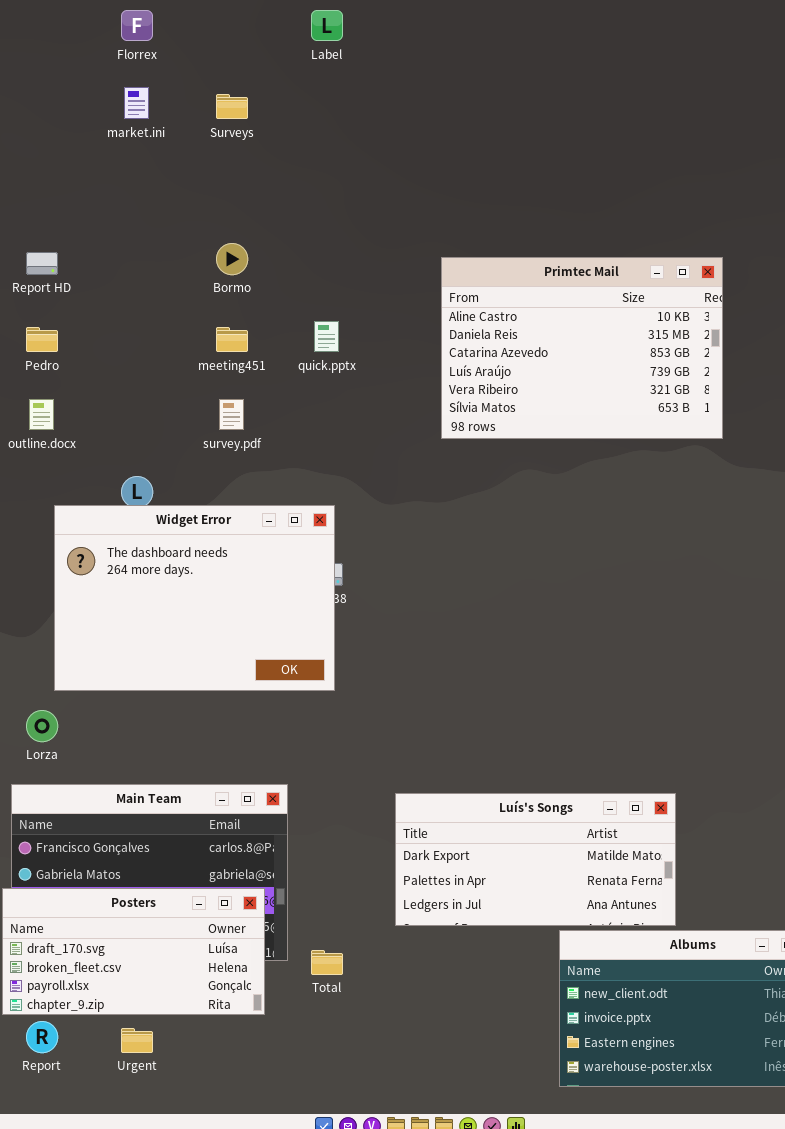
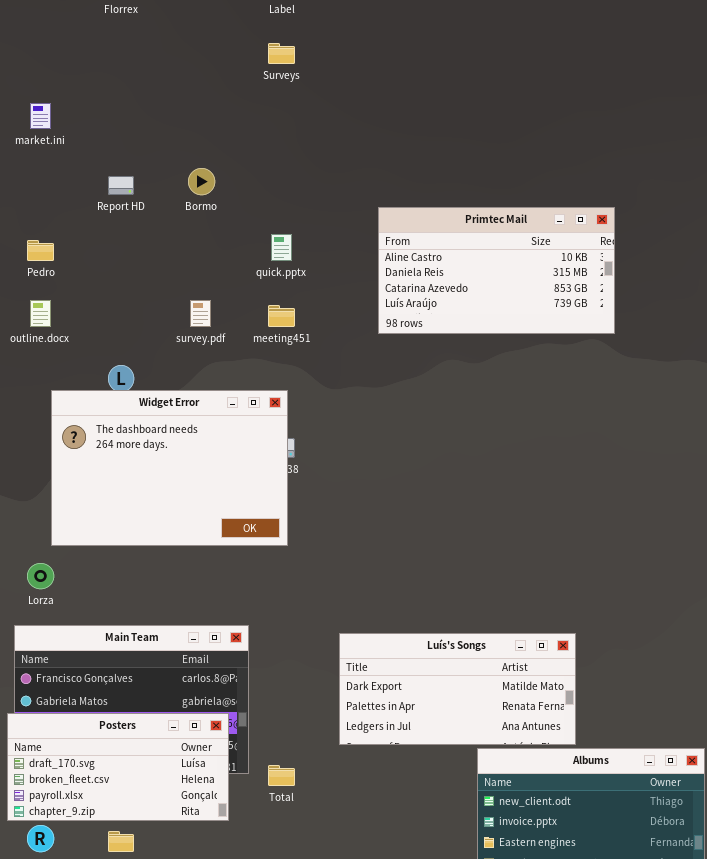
market.ini: [124,87,149,119] -> [30,103,51,129], moved
Surveys: [216,94,248,119] -> [268,43,295,64], moved
Report HD: [26,252,58,275] -> [108,176,134,195], moved
Primtec Mail: [441,257,723,439] -> [378,207,615,334], resized
meeting451: [216,327,248,352] -> [268,305,295,327], moved

